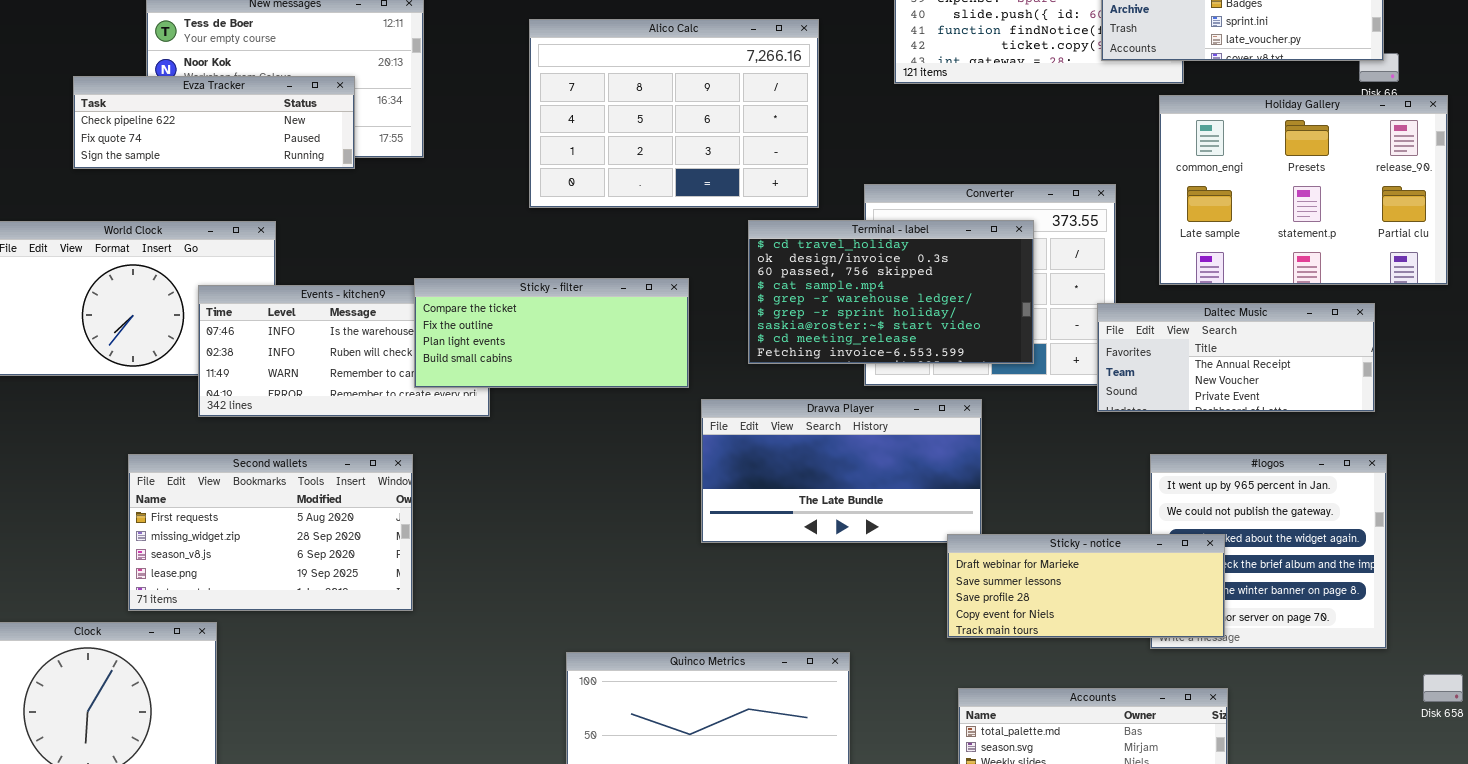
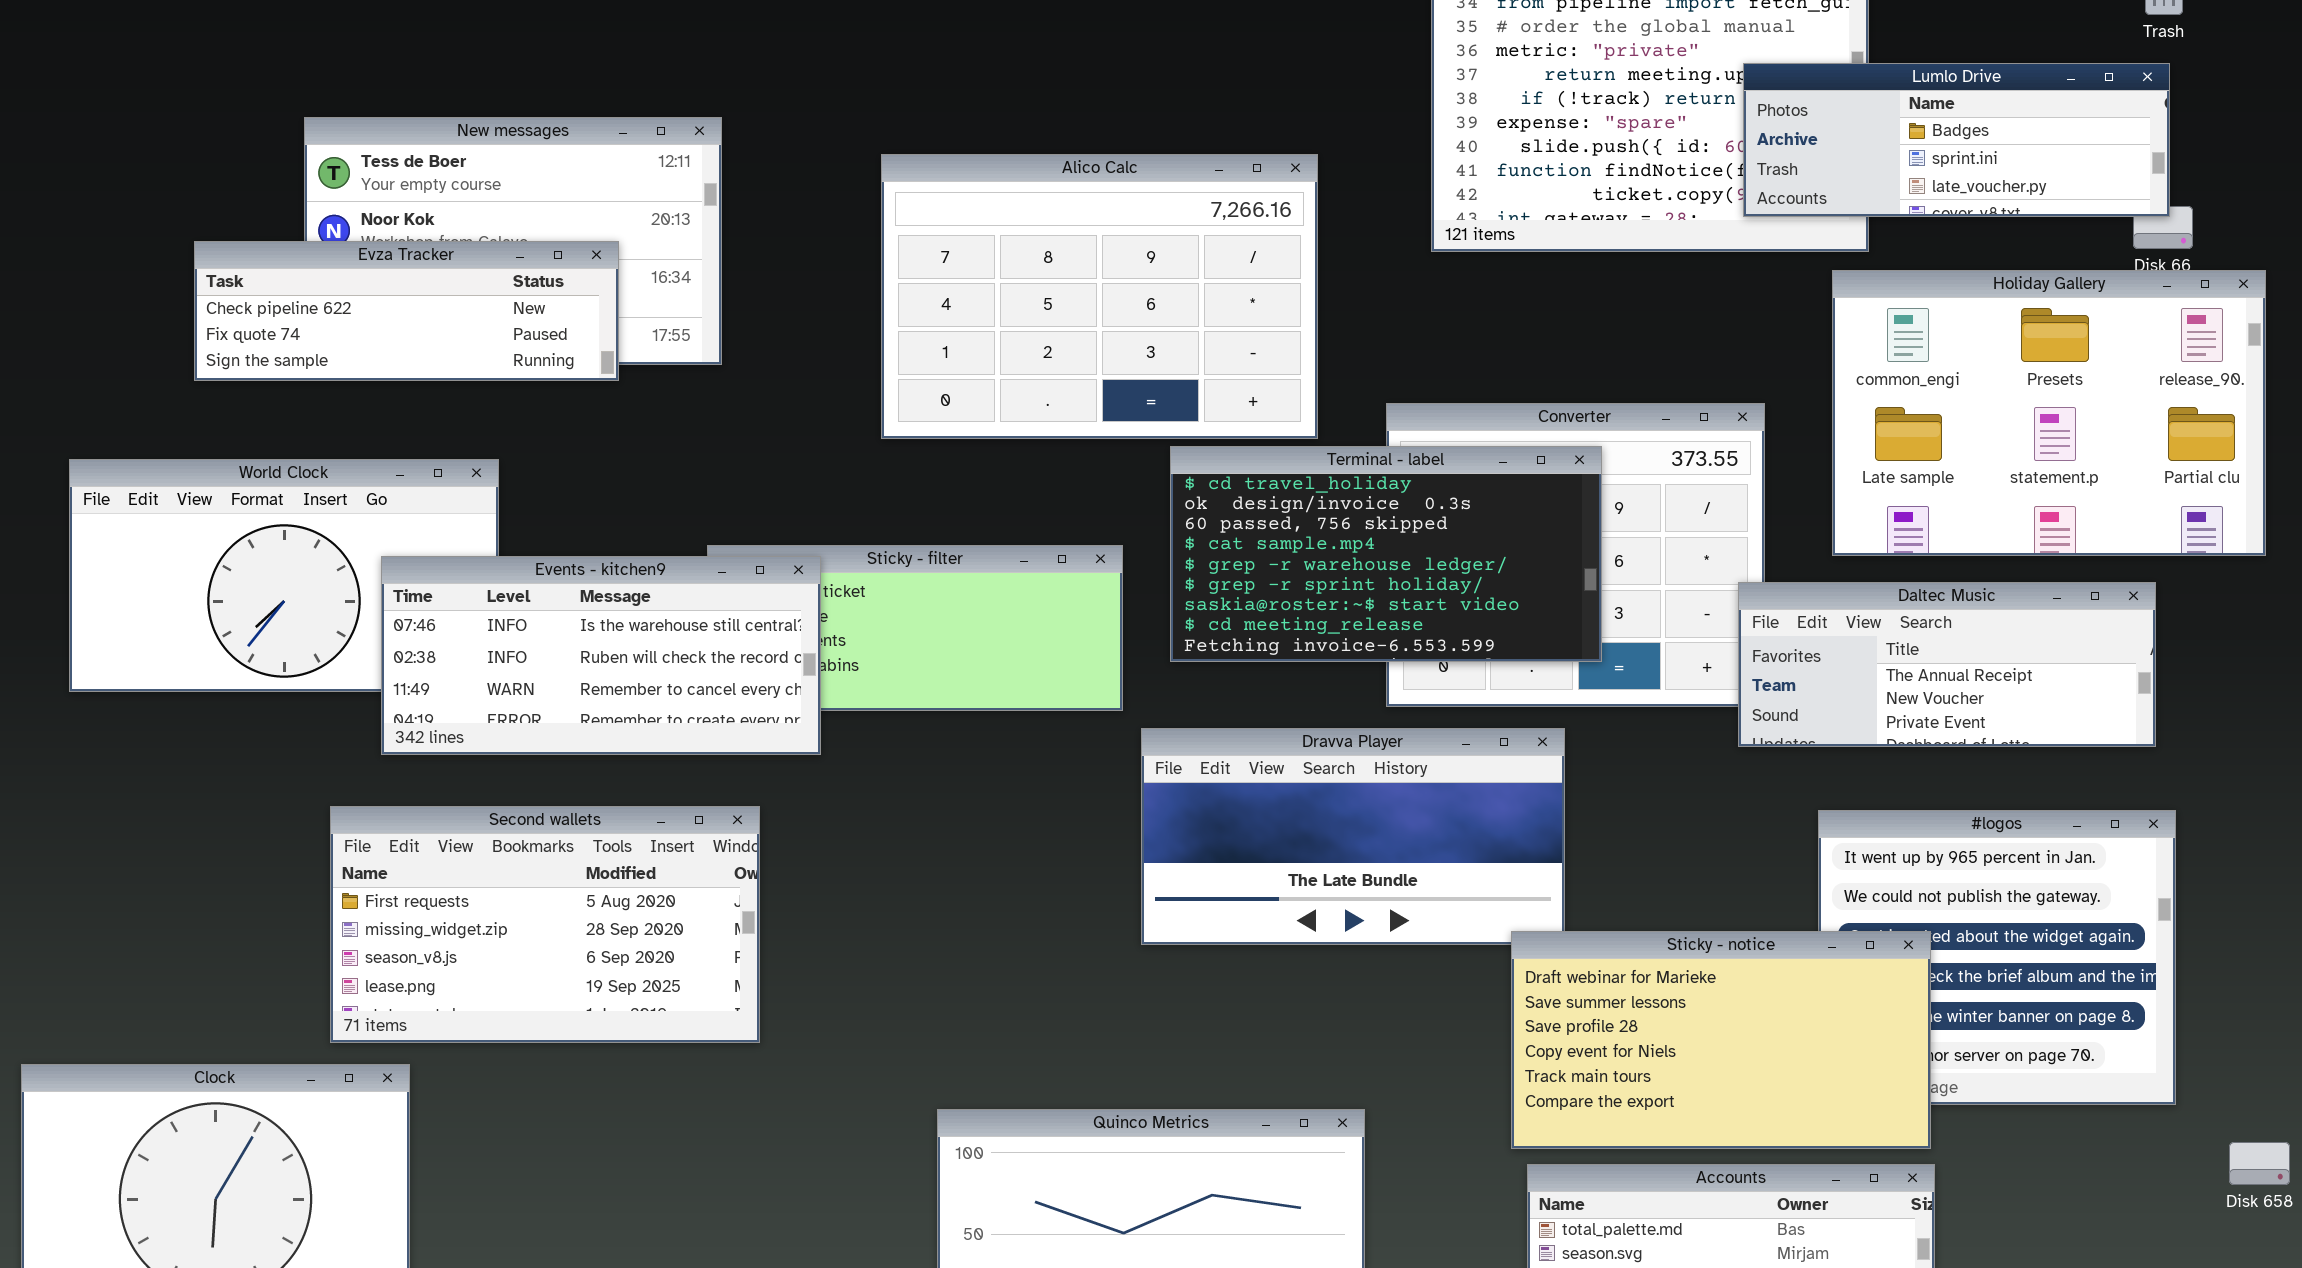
Terminal - label: [748,220,1034,364] -> [1170,446,1602,662], moved
Events - kitchen9: [198,285,490,417] -> [381,556,821,755], raised
Second wallets: [128,454,413,611] -> [330,806,760,1043], moved
Sticky - notice: [947,534,1225,638] -> [1511,931,1931,1149], resized

